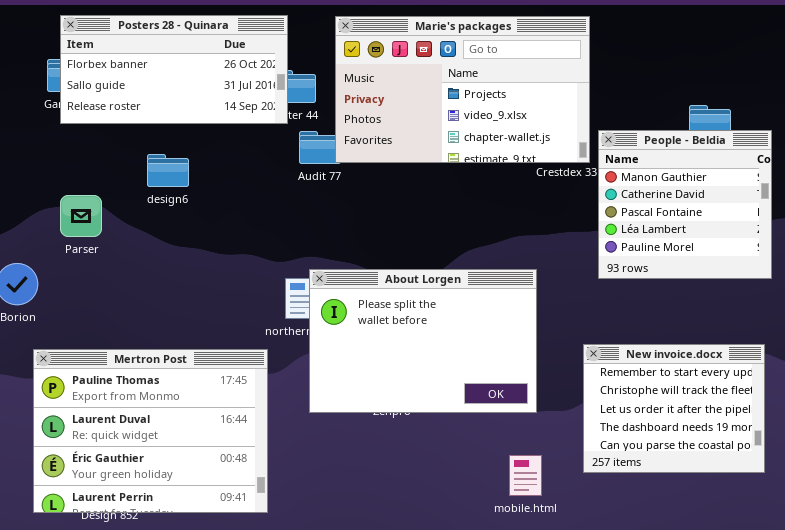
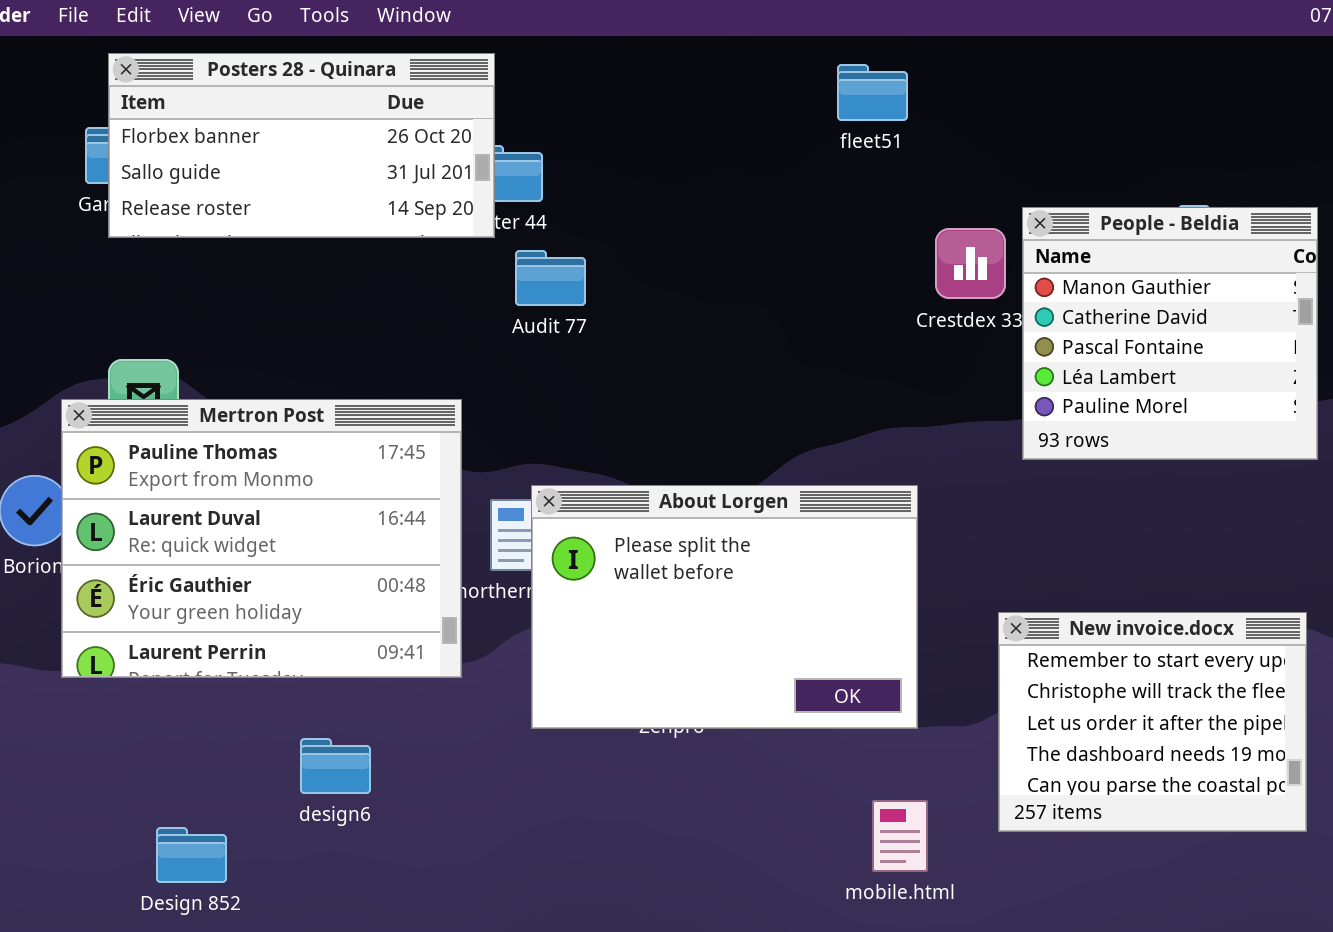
Marie's packages: [335,16,590,163] -> none, closed
People - Beldia: [598,130,772,279] -> [1022,207,1318,460], moved
design6: [147,154,189,187] -> [300,738,371,794], moved
Mertron Post: [33,349,268,513] -> [61,399,462,678], moved

